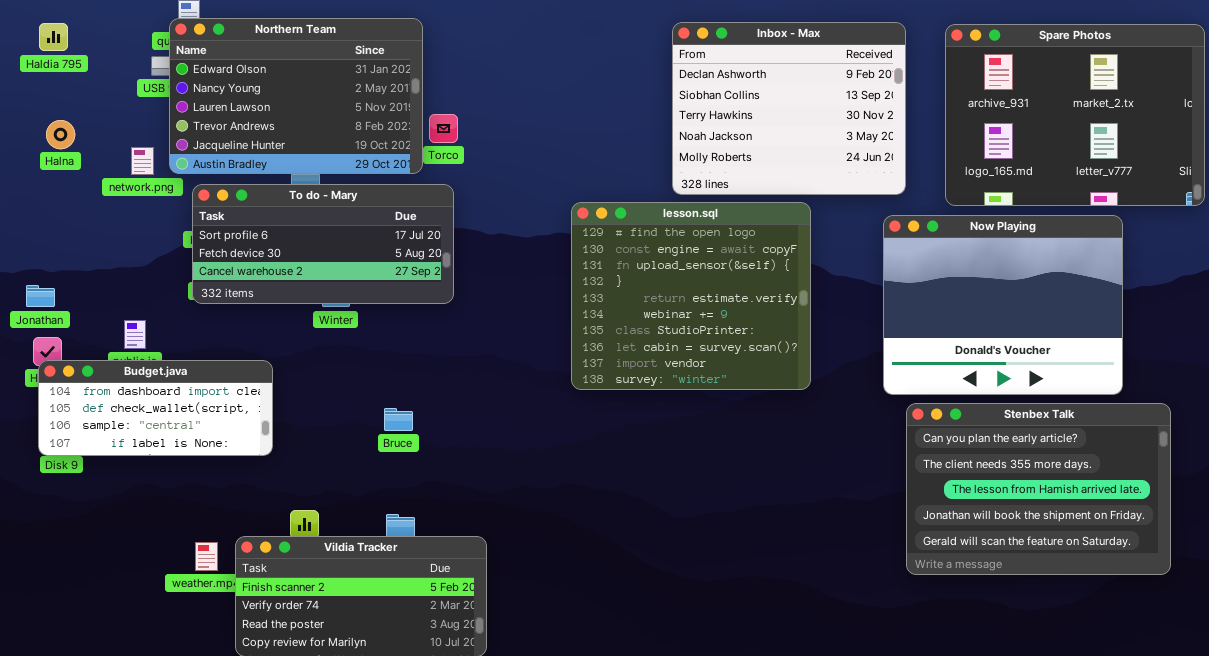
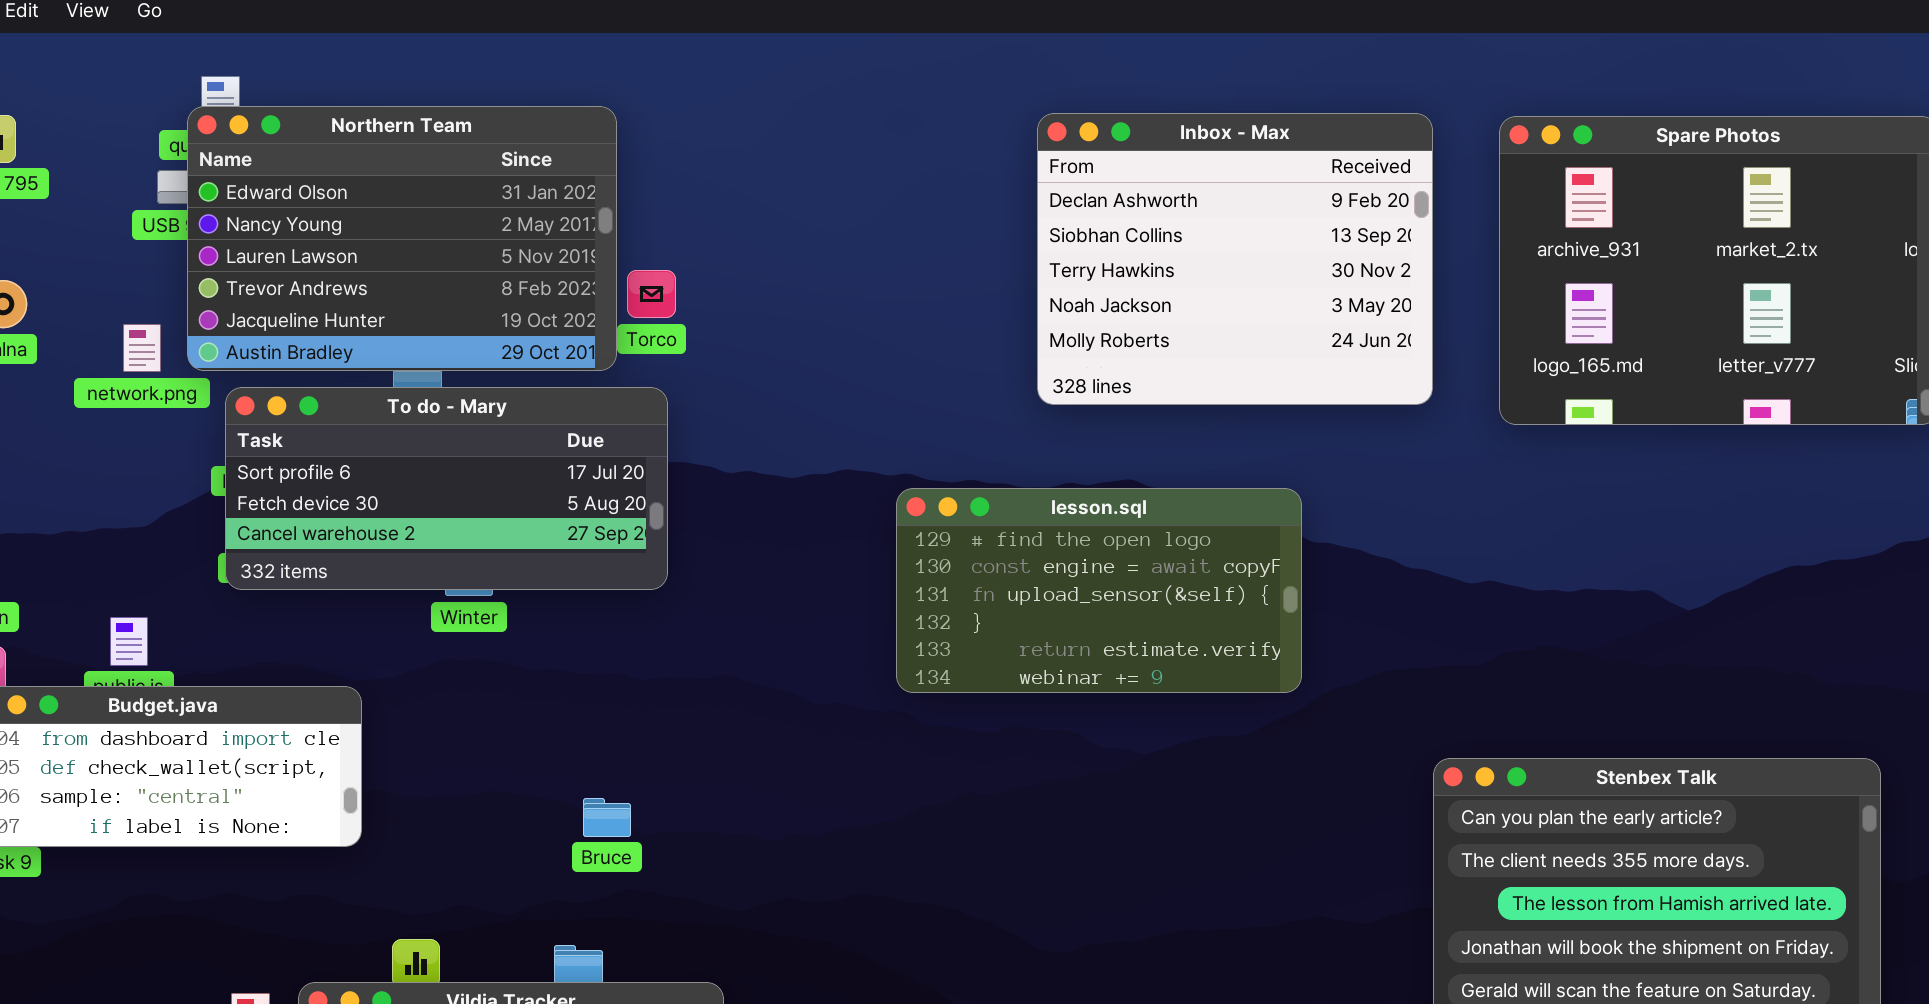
lesson.sql: [571,202,811,390] -> [896,488,1302,693], moved, resized
Now Playing: [883,215,1123,395] -> none, closed
Bruce: [384,408,413,431] -> [583,798,631,837], moved

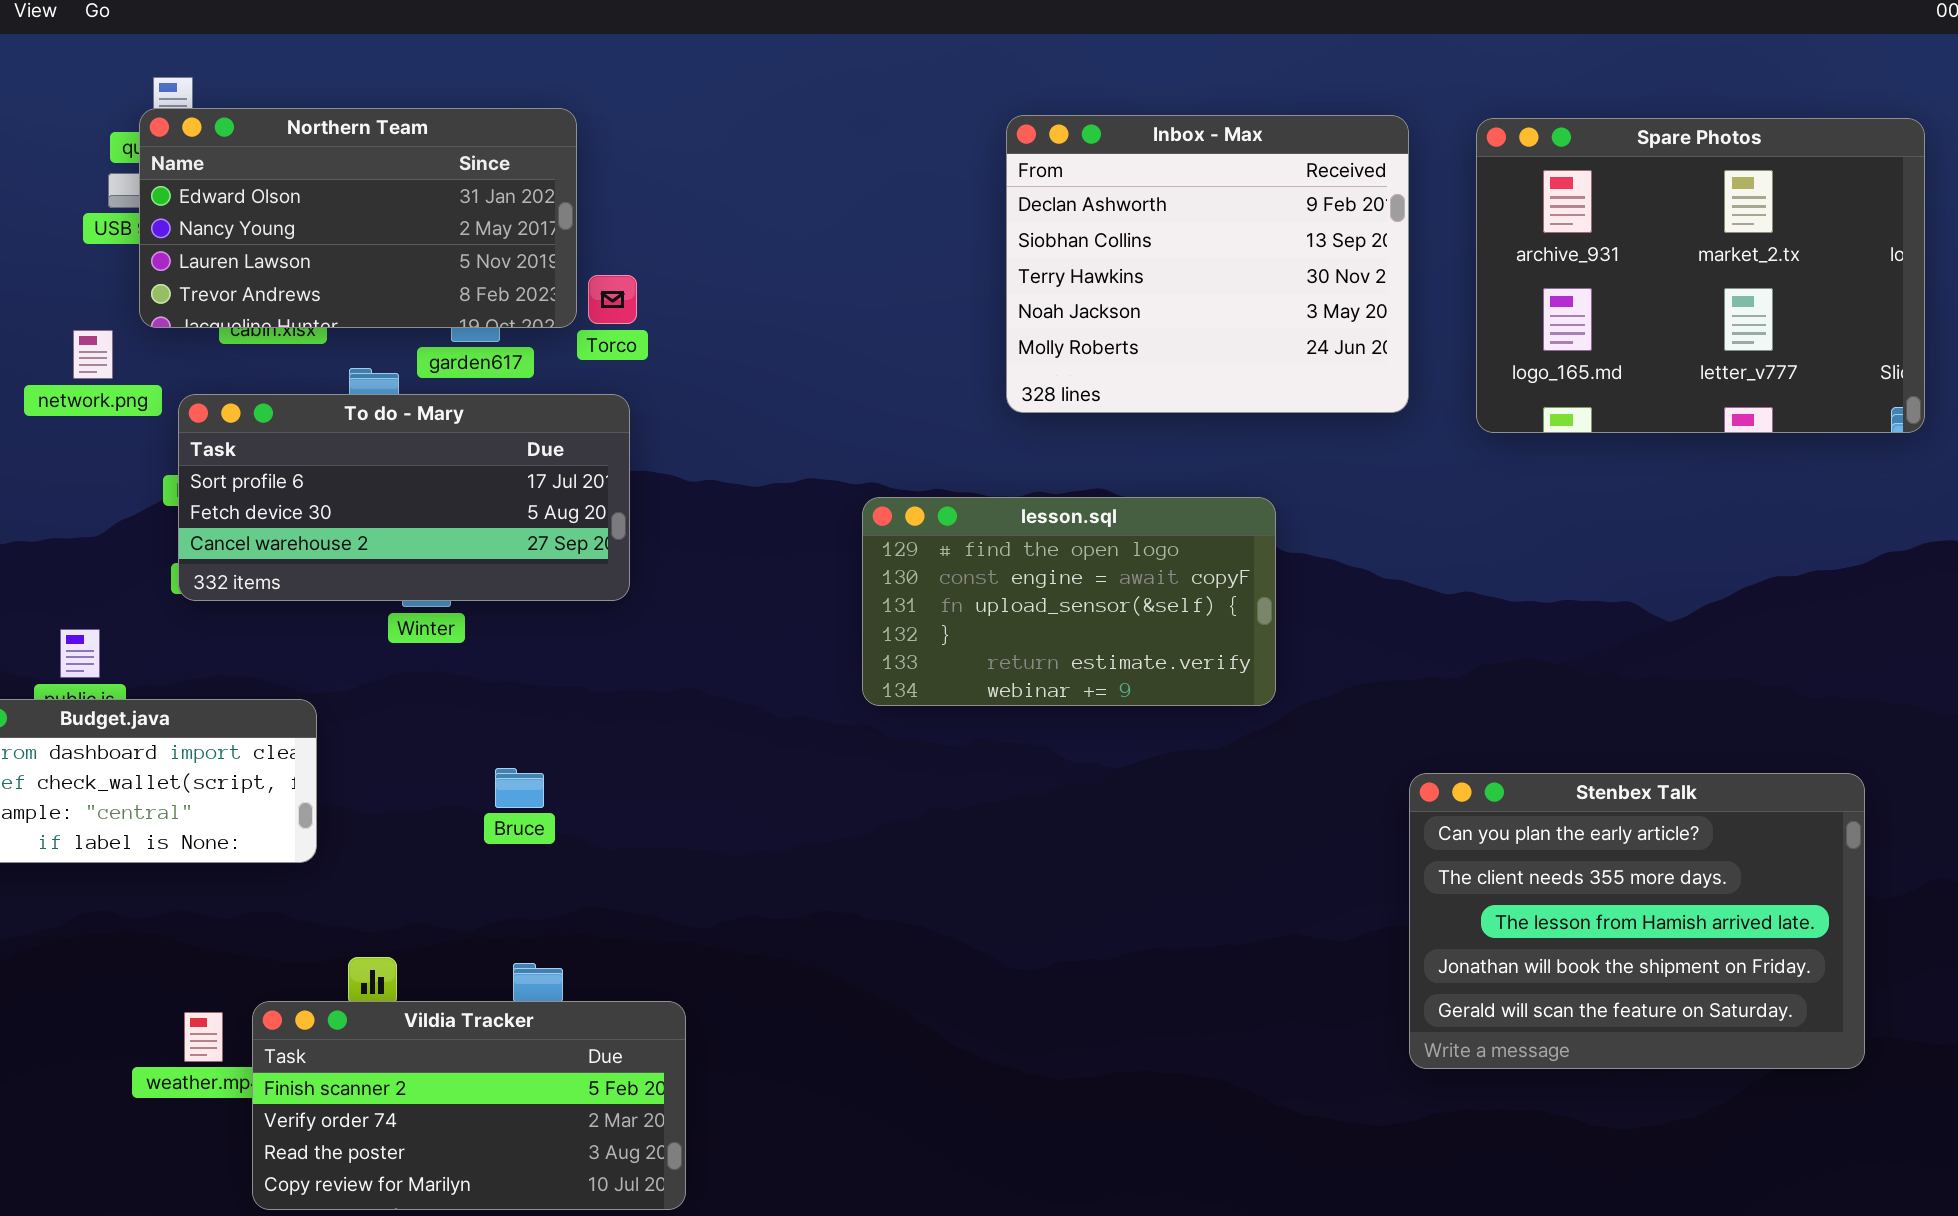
Northern Team: [187,106,617,371] -> [139,108,577,328], resized
Bruce: [583,798,631,837] -> [495,768,544,808], moved

